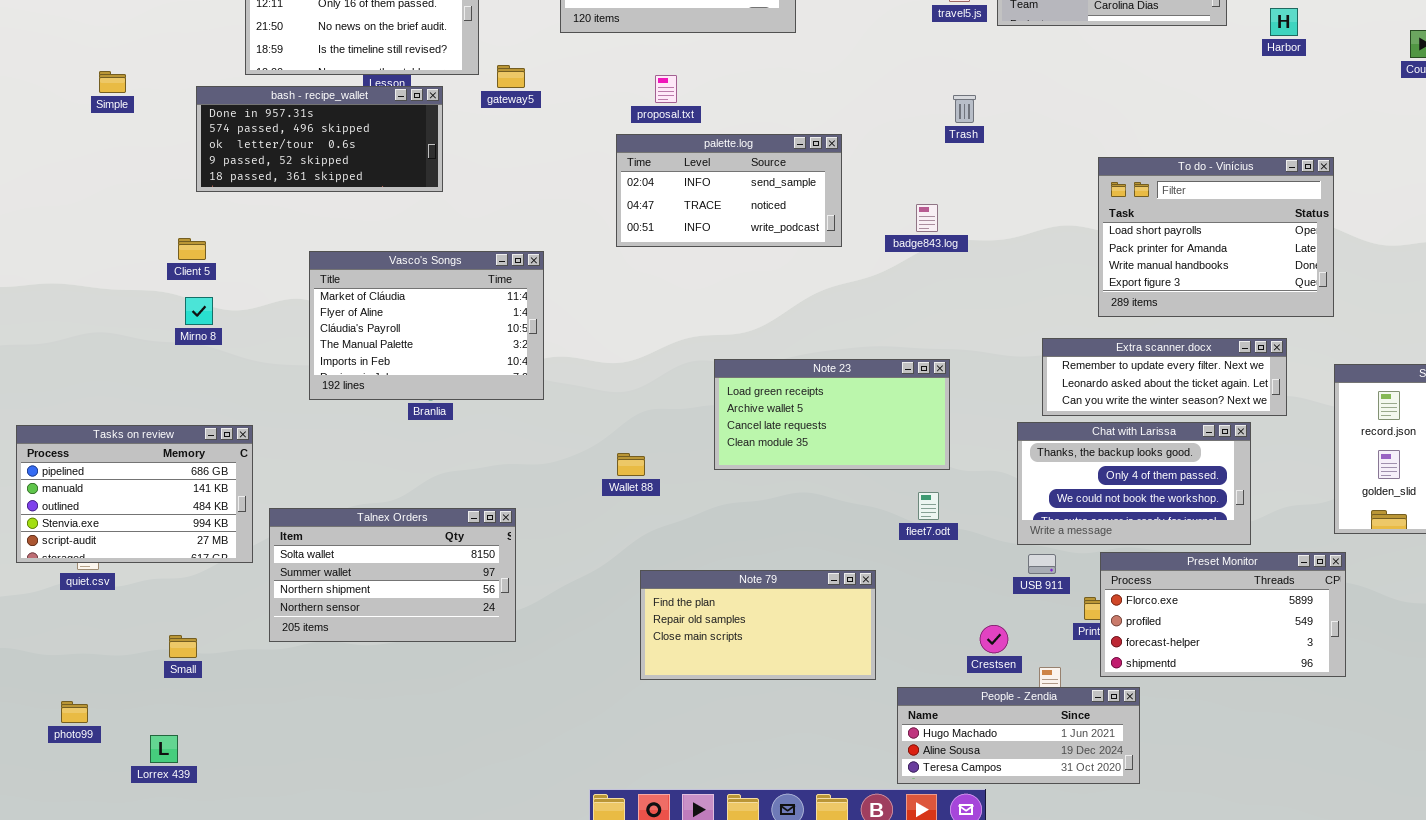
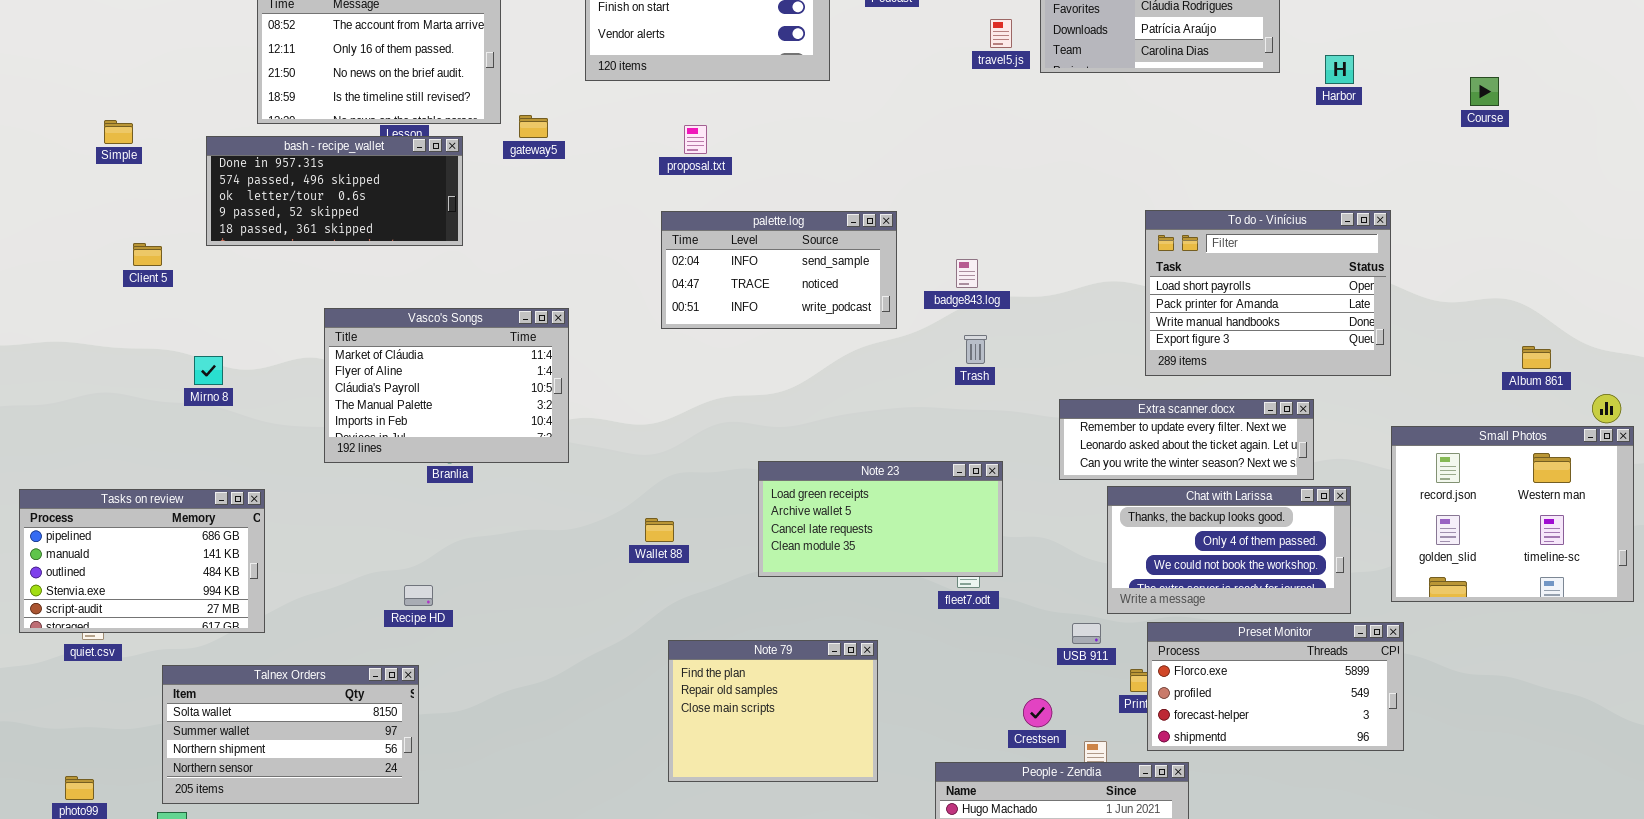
Trash: [953,95,976,123] -> [964,335,987,364], moved
palette.log: [616,134,842,247] -> [661,211,897,329], moved
Client 5: [178,238,206,260] -> [133,243,162,266], moved
Extra scanner.docx: [1042,338,1287,416] -> [1059,399,1314,480], moved
Note 23: [714,359,950,470] -> [758,461,1003,577], moved
Chat with Larissa: [1017,422,1251,545] -> [1107,486,1351,614], moved
Talnex Orders: [269,508,516,642] -> [162,665,419,804], moved
Note 79: [640,570,876,680] -> [668,640,878,782], resized

